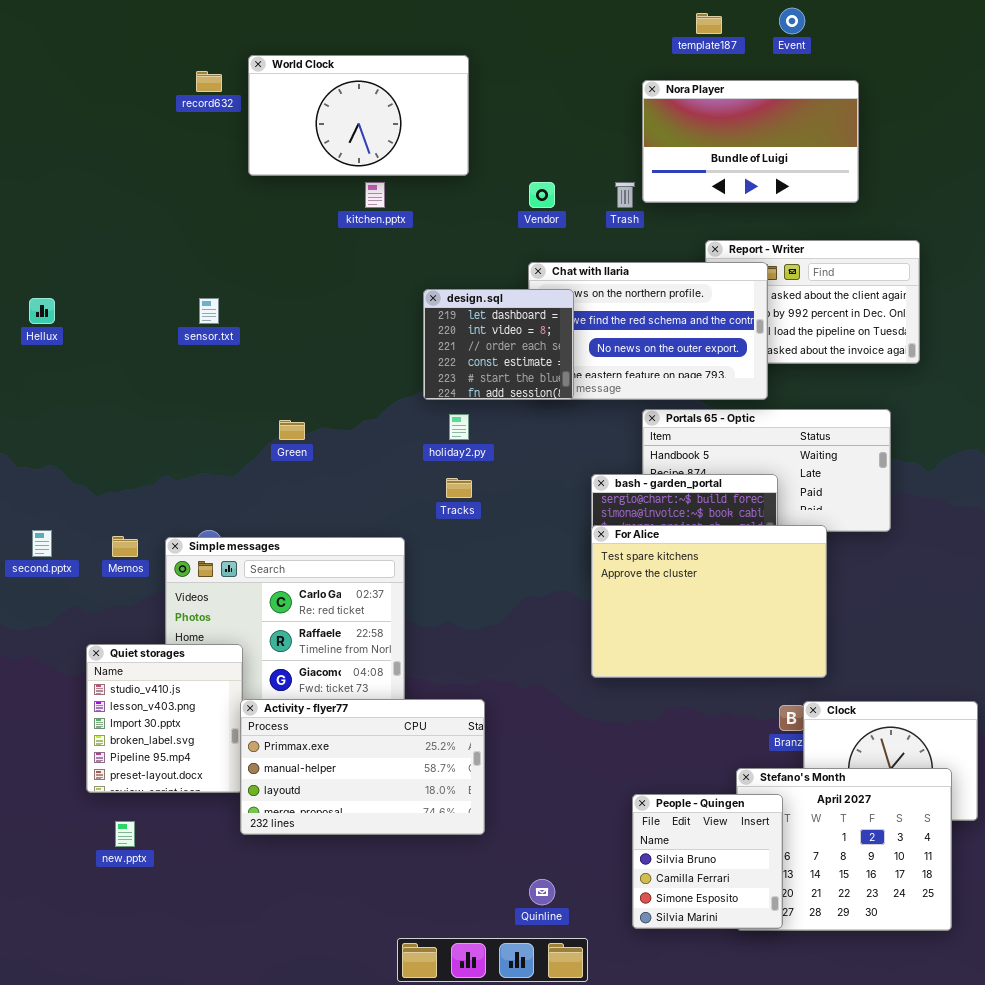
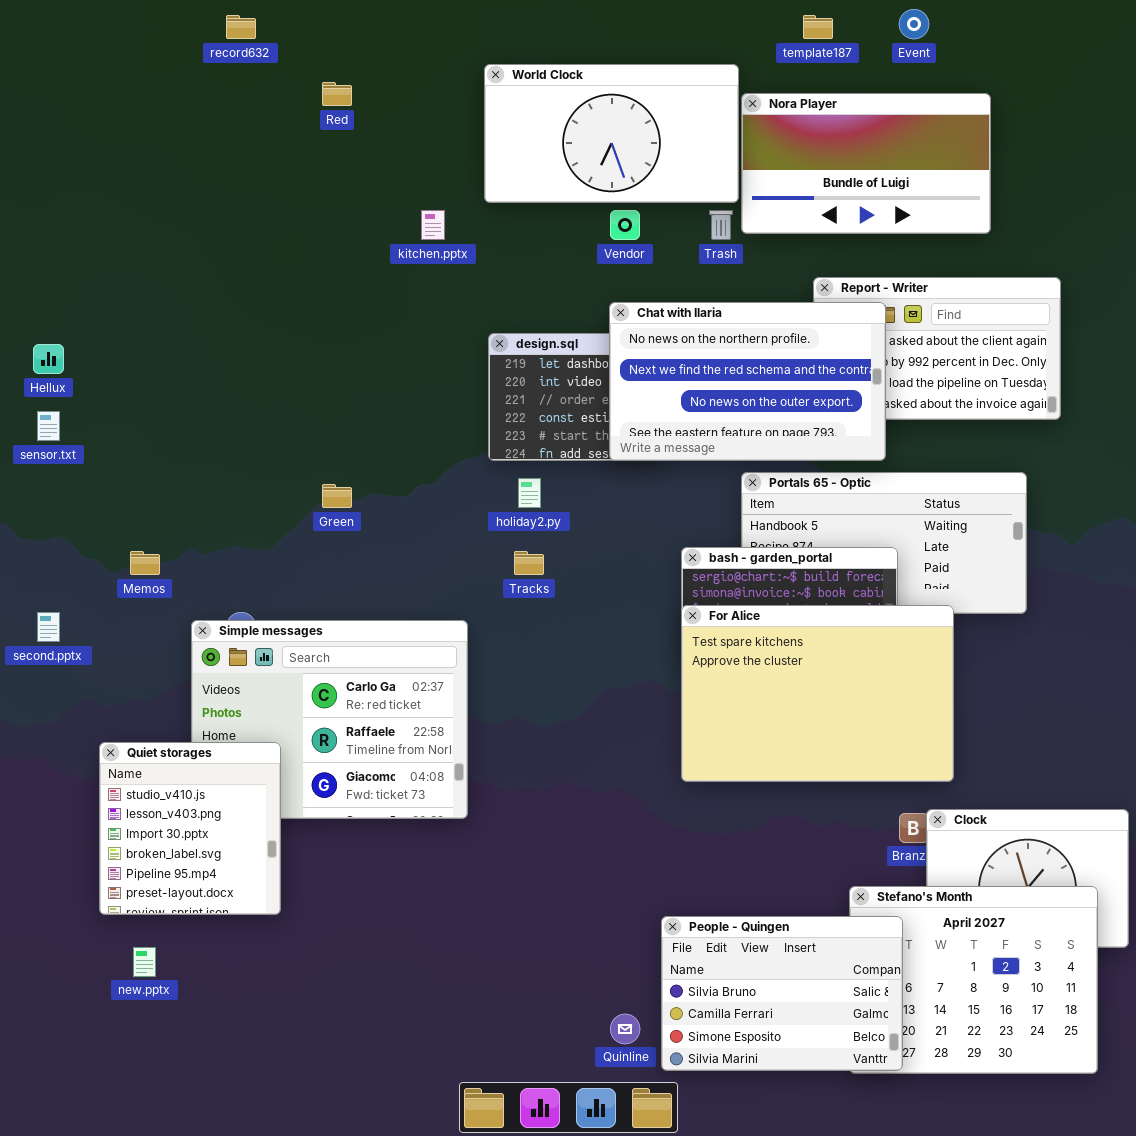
World Clock: [248,55,469,176] -> [484,64,739,203], moved
record632: [196,71,222,92] -> [226,15,256,39], moved
Chat with Ilaria: [528,262,768,400] -> [609,302,886,461], raised
sensor.txt: [199,298,219,324] -> [37,411,60,441], moved
Memos: [112,536,138,557] -> [130,551,160,575], moved
Activity - flyer77: [240,699,485,835] -> none, closed
People - Quingen: [632,794,783,929] -> [661,916,903,1071], resized

